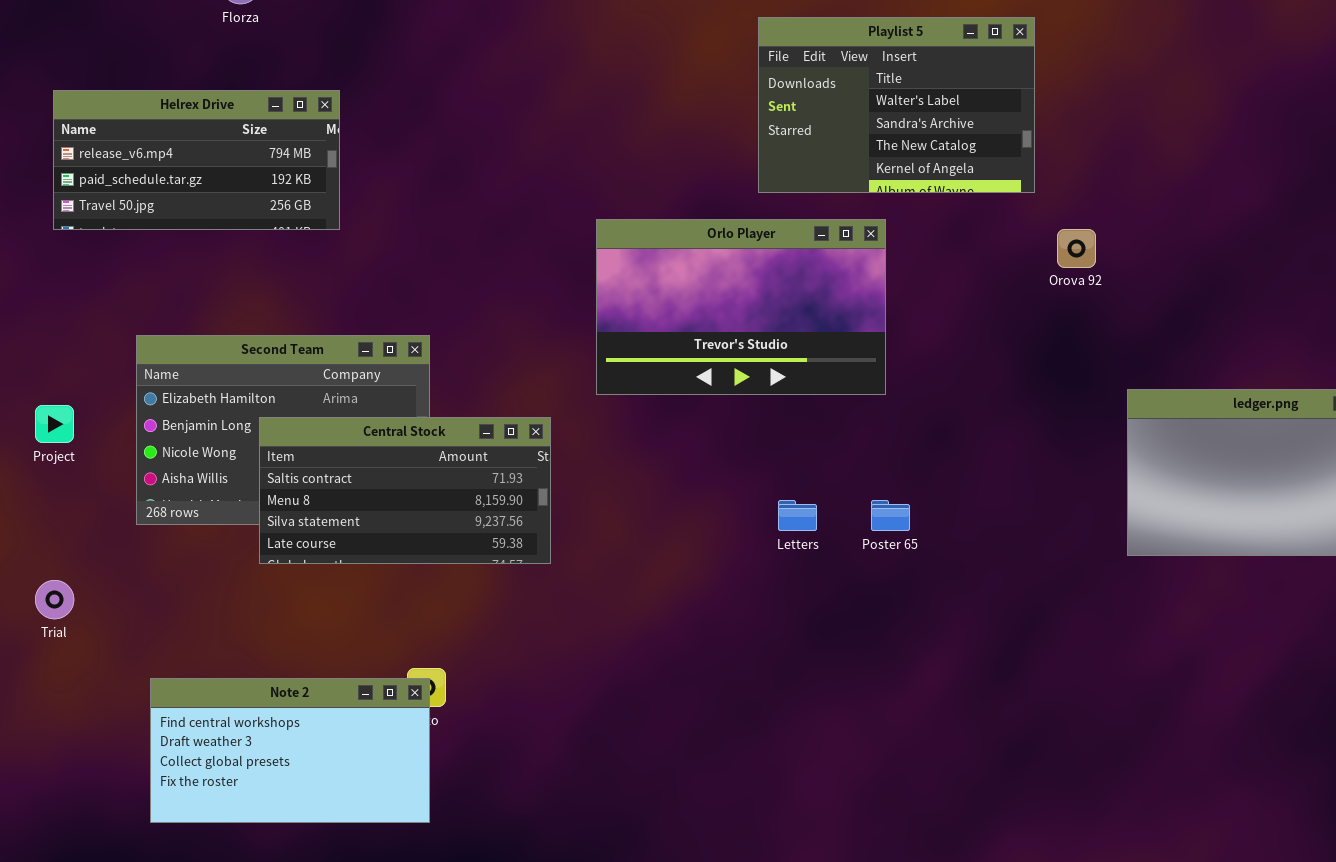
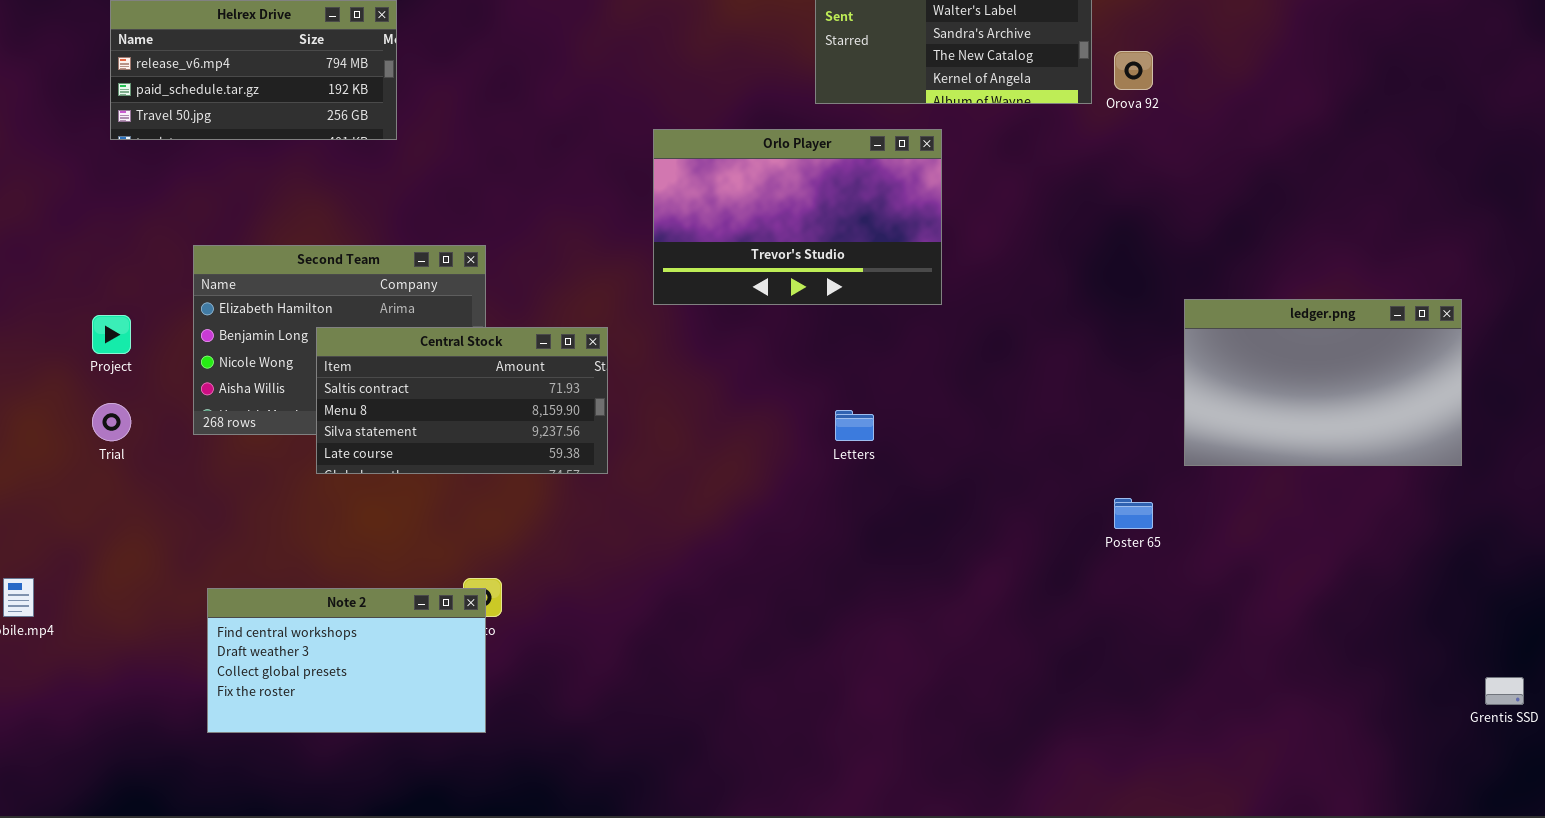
Orova 92: [1057,229,1096,268] -> [1114,51,1153,90], moved
Poster 65: [871,500,910,531] -> [1114,498,1153,529], moved
Trial: [35,580,74,619] -> [92,403,131,441], moved

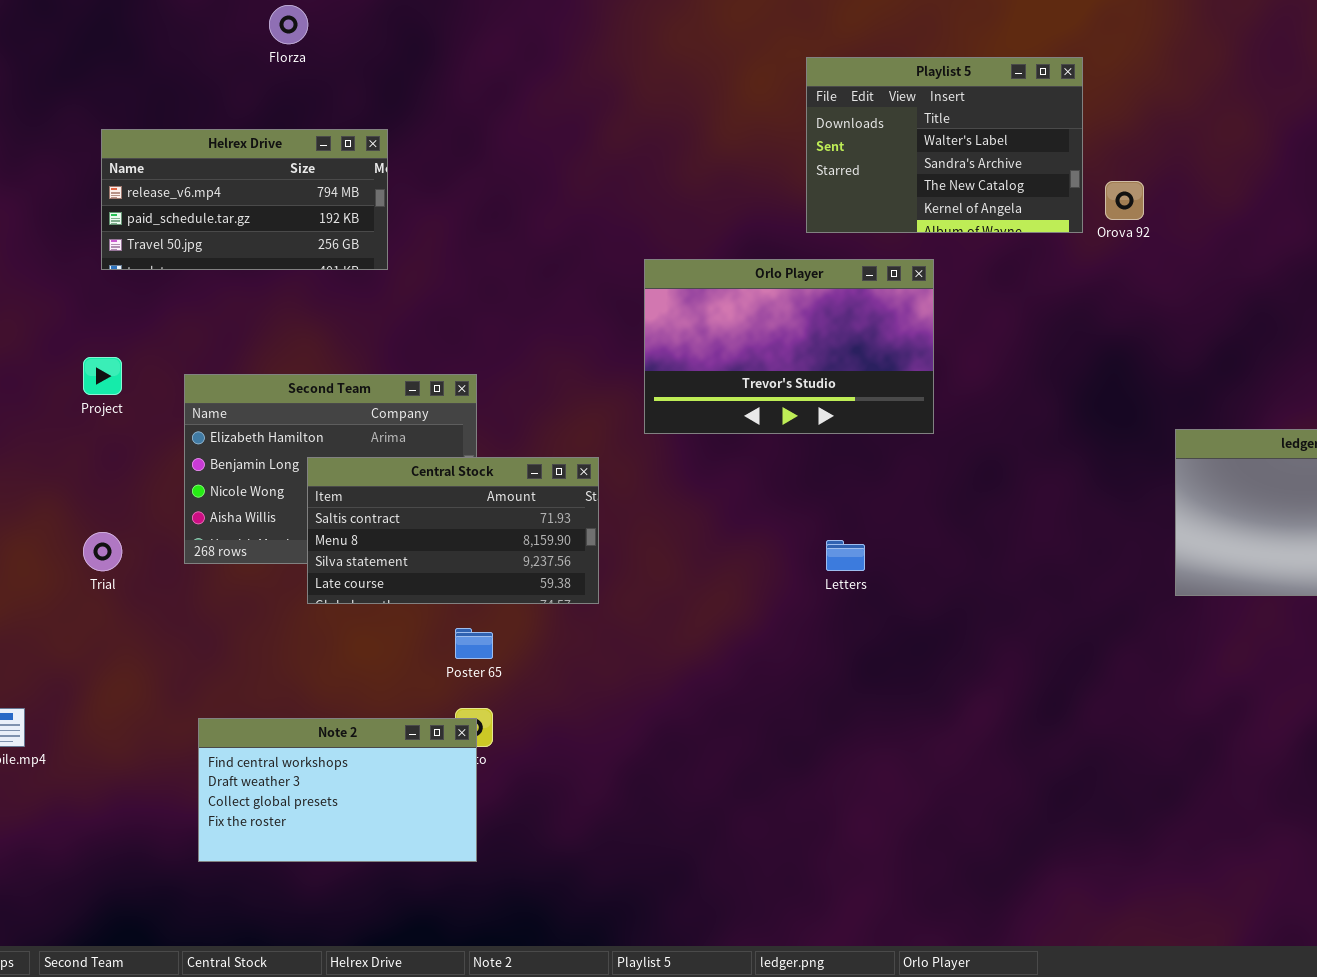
Project: [92,315,131,354] -> [83,357,122,395], moved
Poster 65: [1114,498,1153,529] -> [455,628,493,659], moved

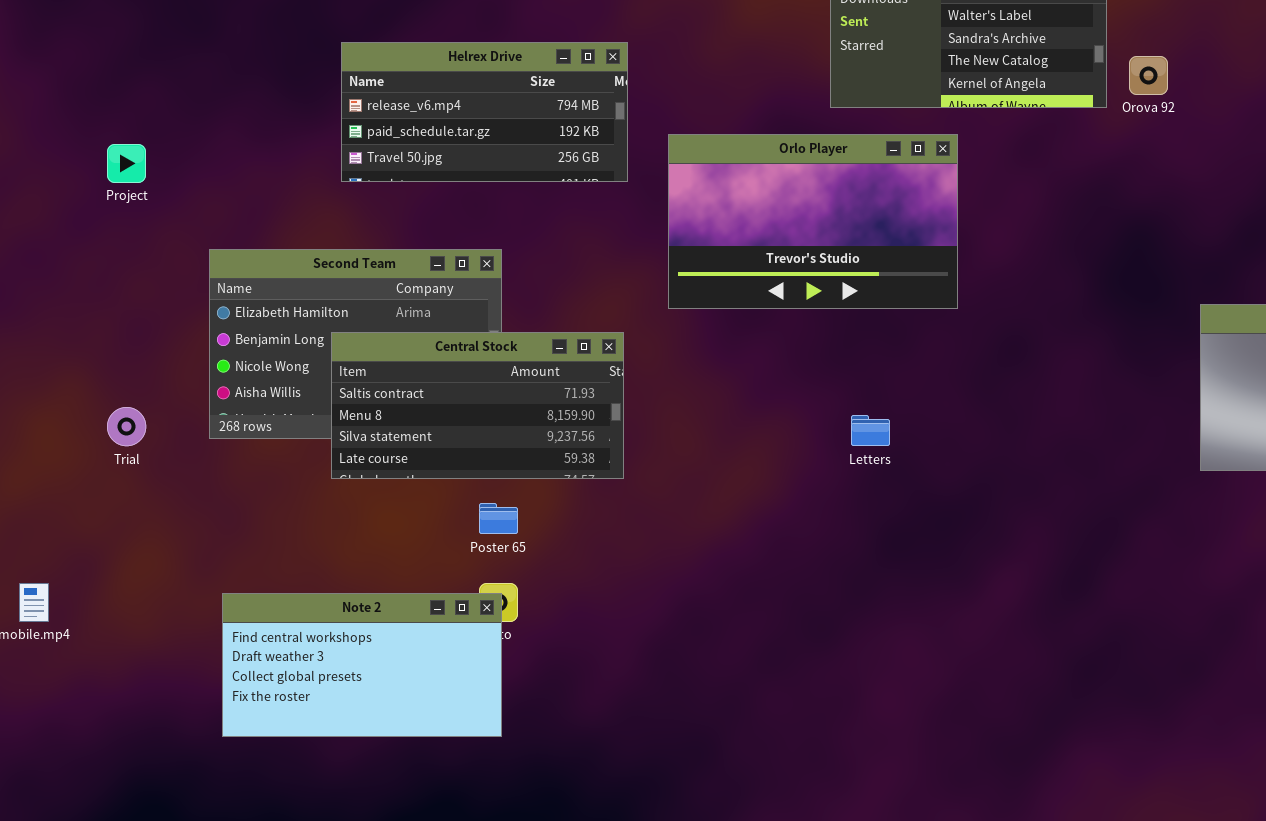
Helrex Drive: [101,129,388,270] -> [341,42,628,182], moved
Project: [83,357,122,395] -> [107,144,146,183], moved

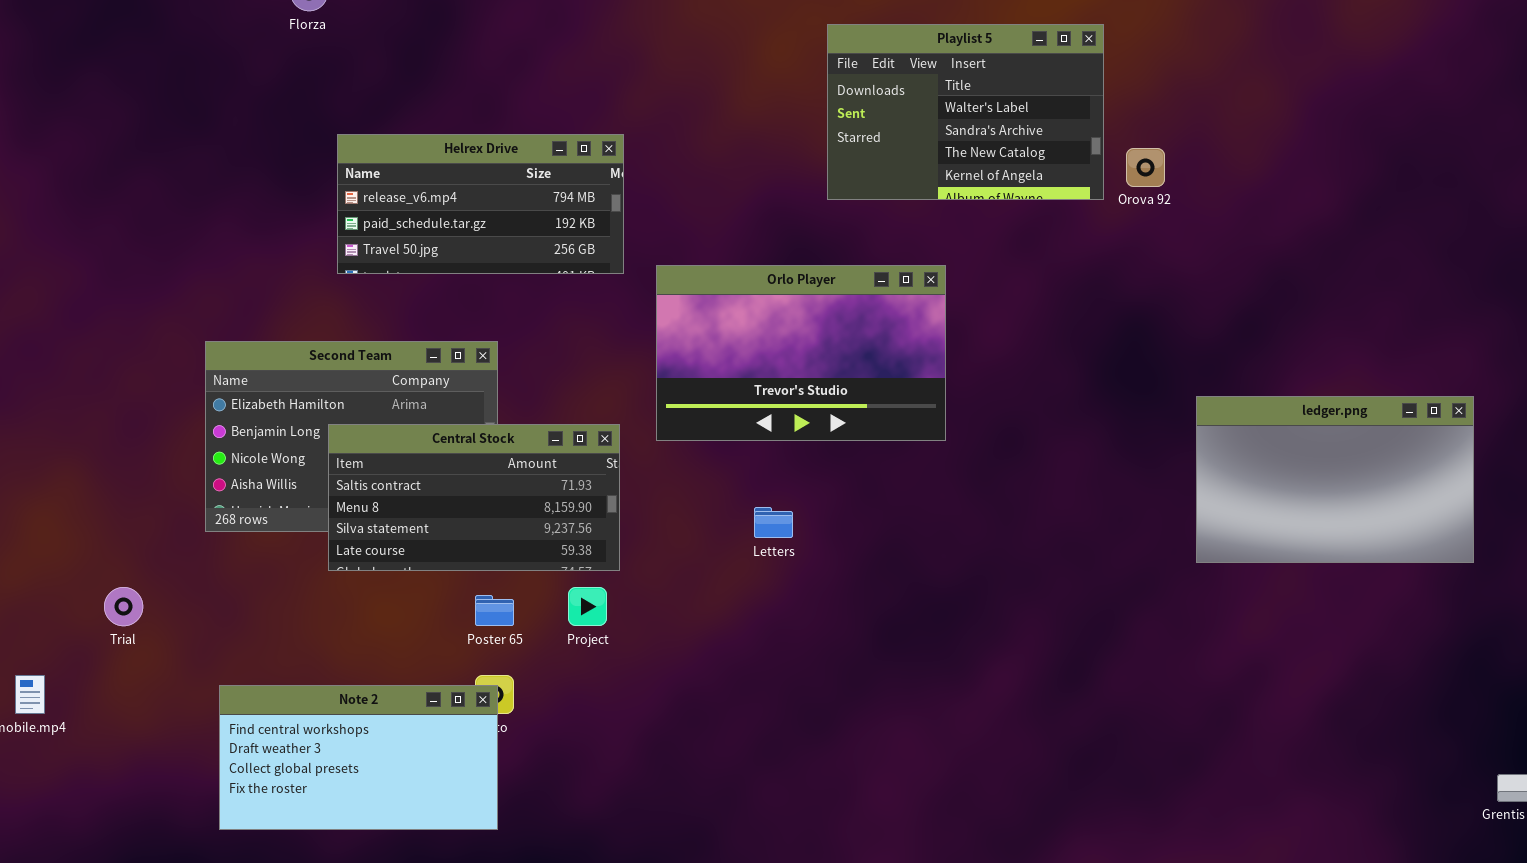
Orlo Player: [668,134,958,309] -> [656,265,946,441], moved
Project: [107,144,146,183] -> [568,587,607,626], moved
Trial: [107,407,146,446] -> [104,587,143,626], moved
Letters: [851,415,890,446] -> [754,507,793,538], moved

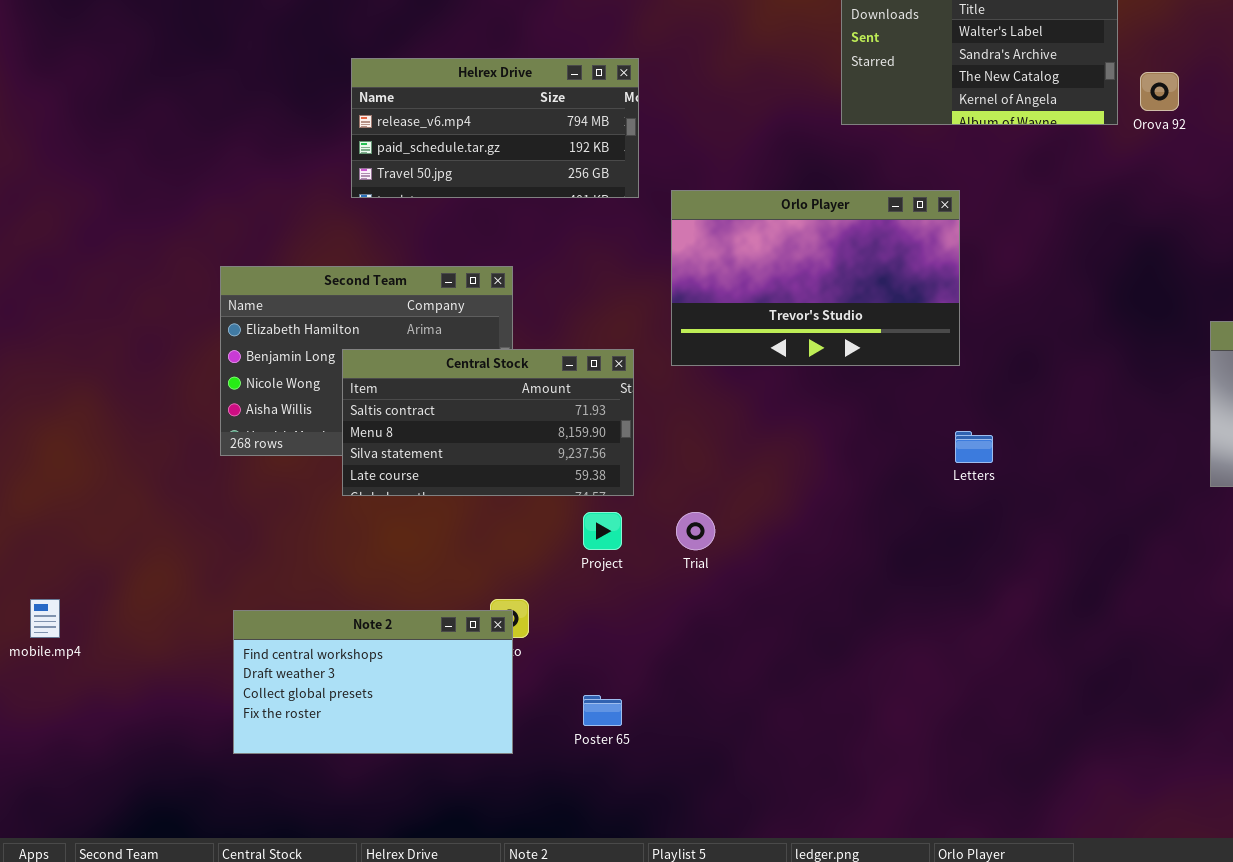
Letters: [754,507,793,538] -> [955,431,993,463], moved
Trial: [104,587,143,626] -> [676,512,715,550], moved
Poster 65: [475,595,514,626] -> [583,695,622,726], moved

